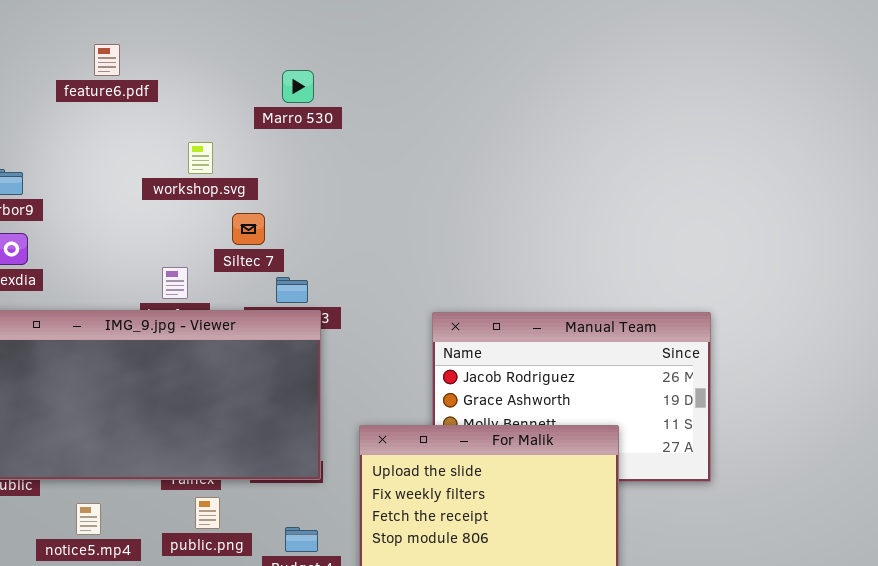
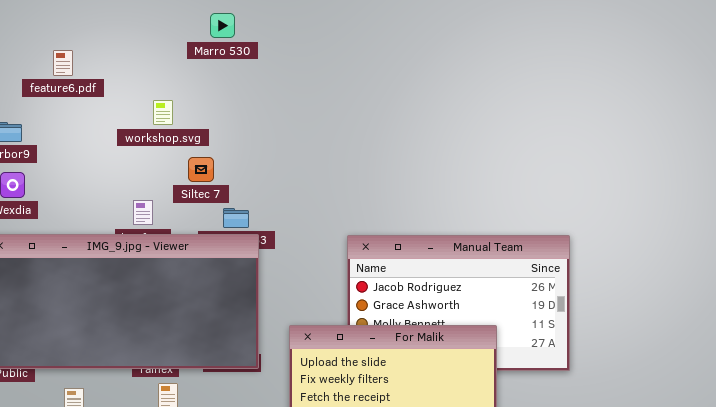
feature6.pdf: [94,44,120,76] -> [53,50,73,76], moved
Marro 530: [282,70,314,103] -> [210,13,235,38], moved

